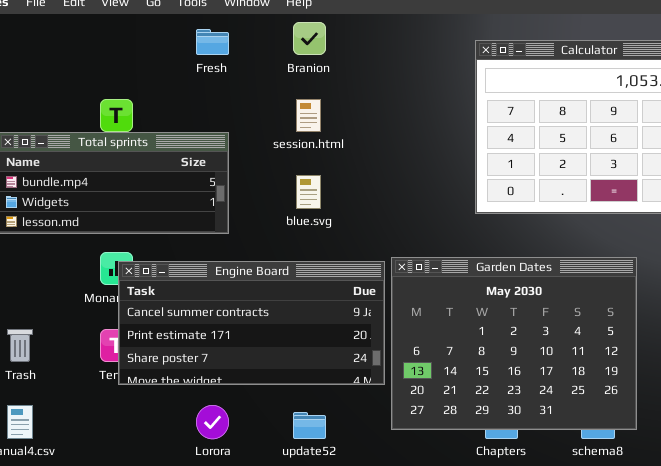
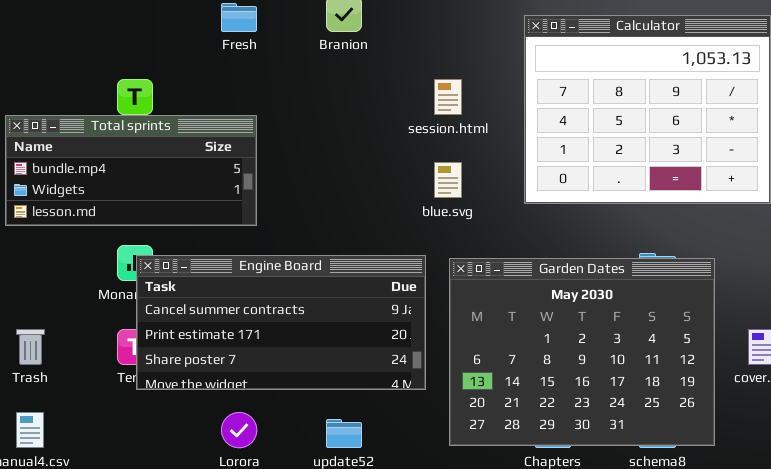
session.html: [296,99,321,132] -> [434,79,462,115], moved
blue.svg: [296,175,321,209] -> [434,162,462,198], moved
Garden Dates: [391,257,637,430] -> [449,258,715,446], moved

